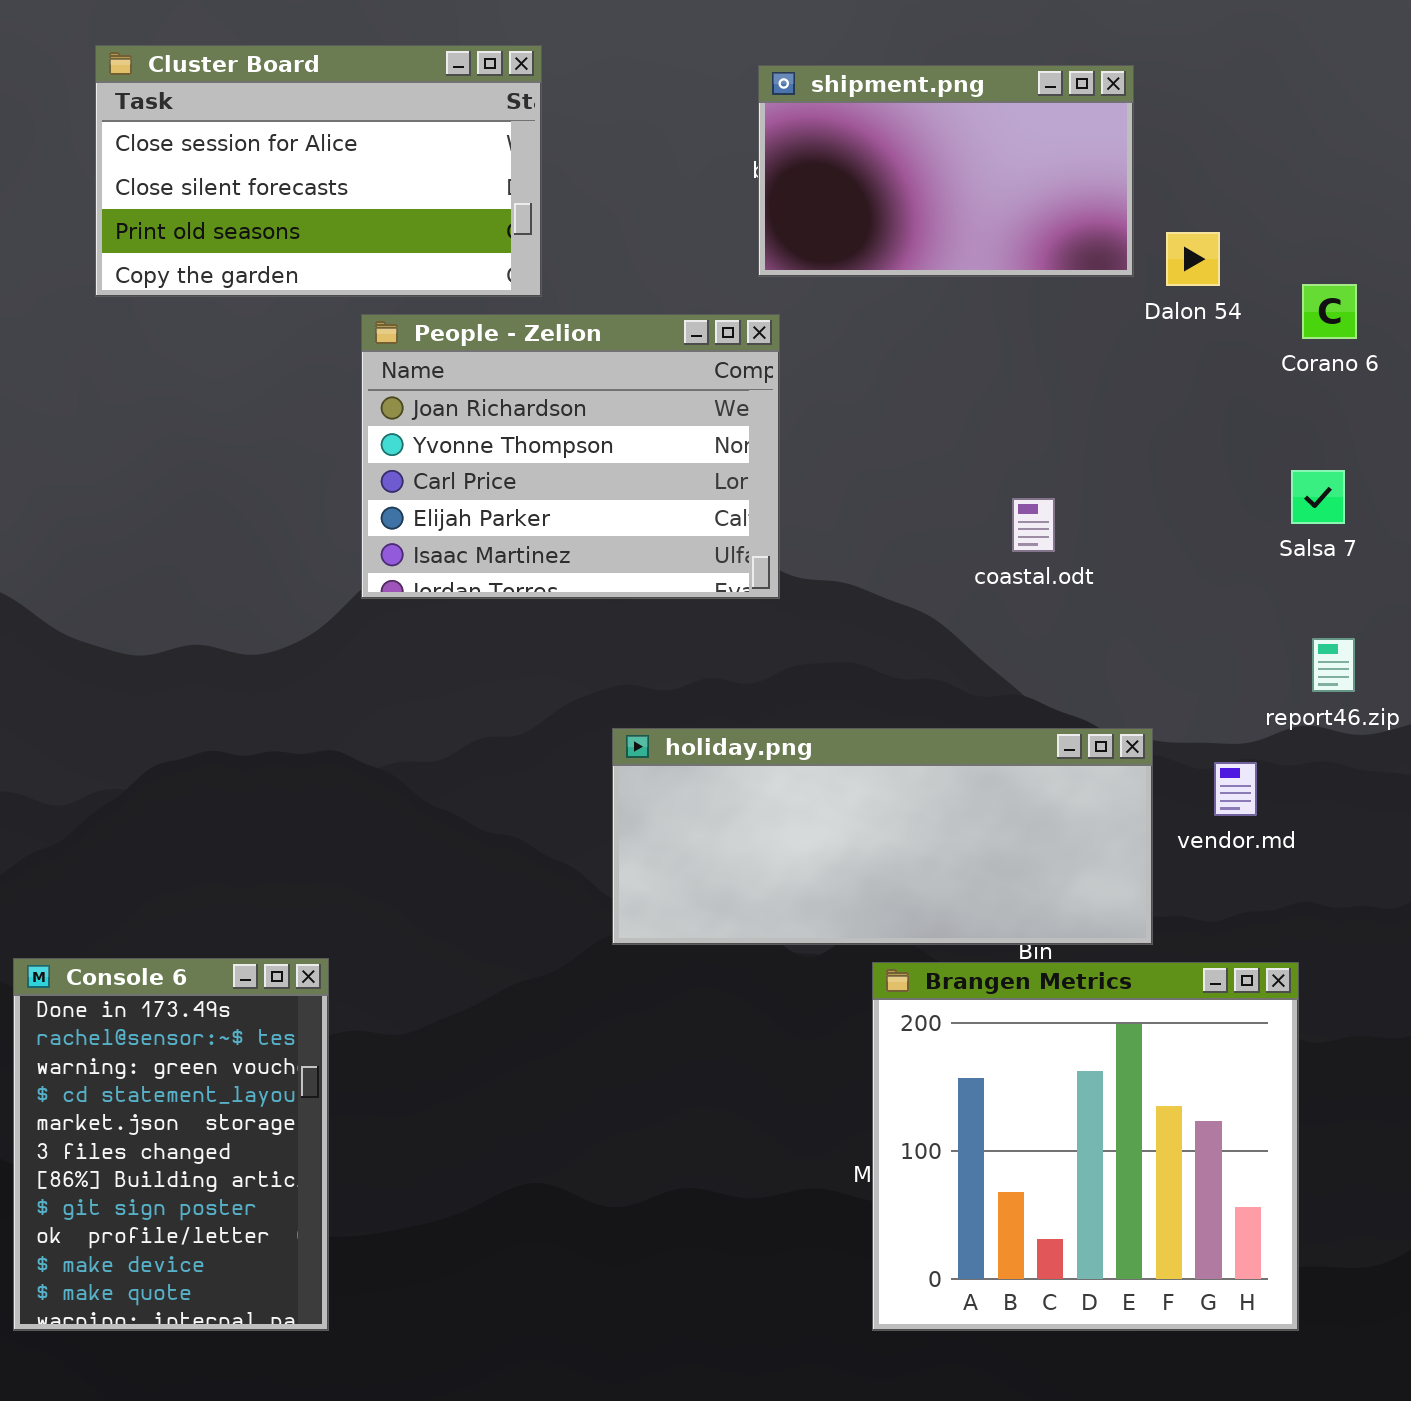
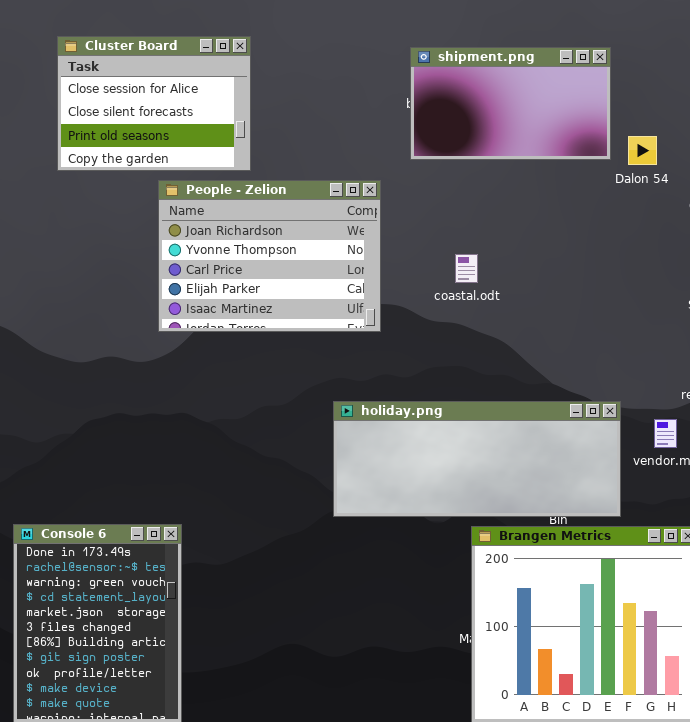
Cluster Board: [95,45,542,297] -> [57,36,251,171], resized
People - Zelion: [361,314,780,599] -> [158,180,381,332], moved
coastal.odt: [1012,498,1055,552] -> [455,254,478,283], moved

